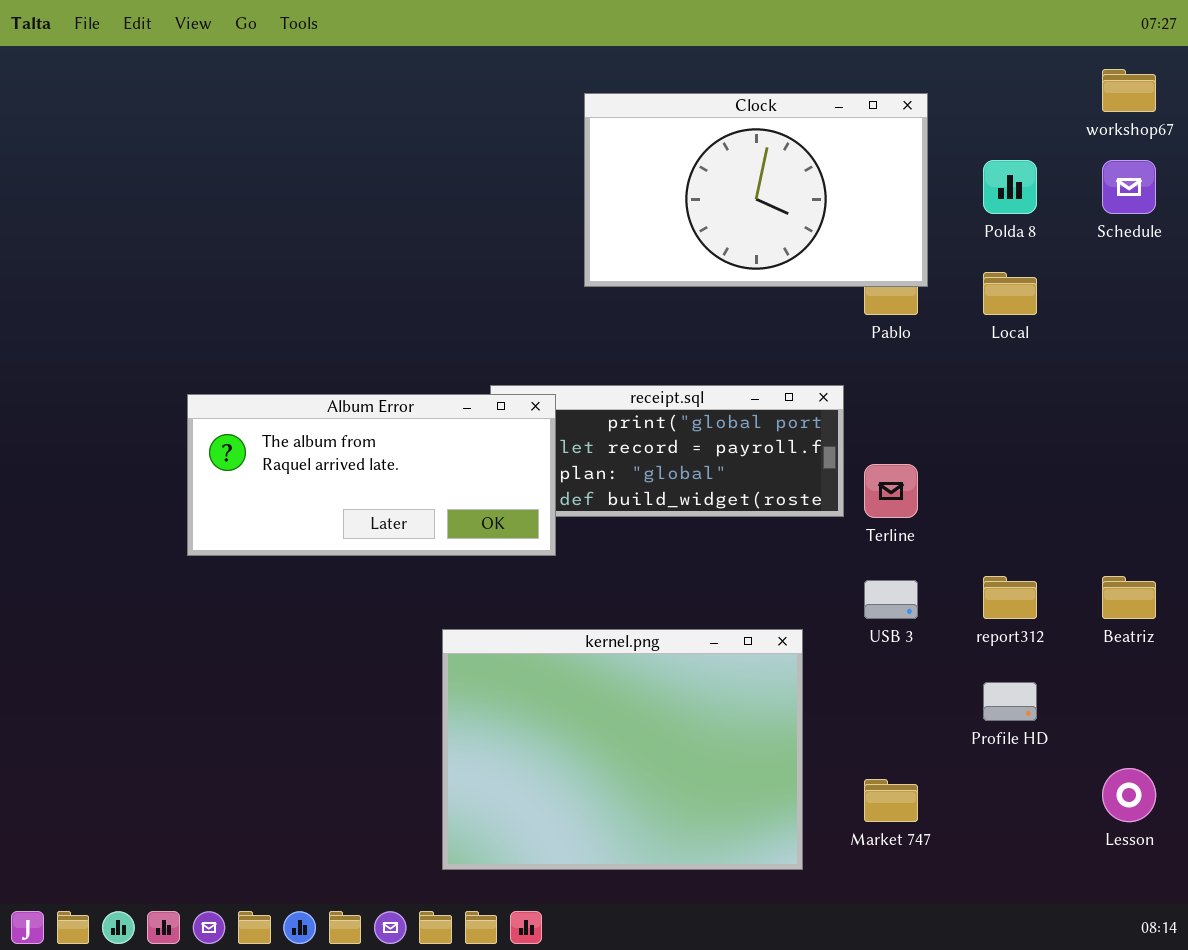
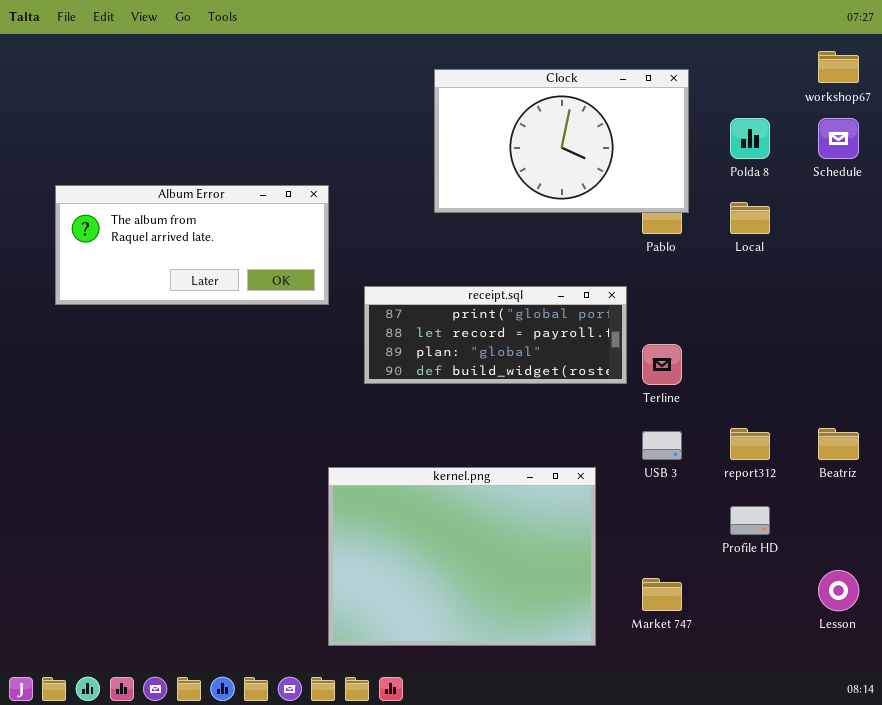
Album Error: [187,394,556,556] -> [55,185,329,305], moved

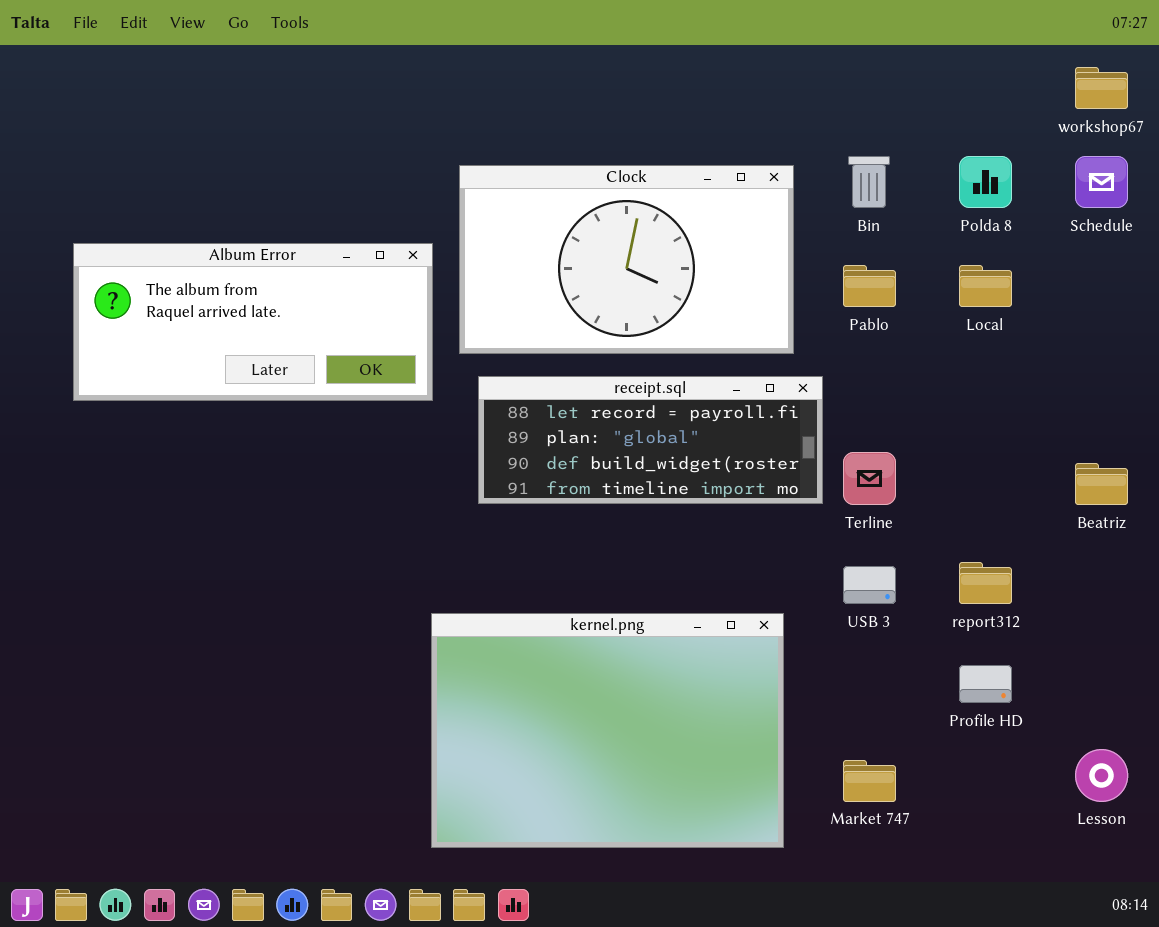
Clock: [434,69,689,213] -> [459,165,794,354], moved
receipt.sql: [364,286,627,384] -> [478,376,823,504], scrolled down 1 row
Beatriz: [818,428,859,460] -> [1075,463,1128,505], moved

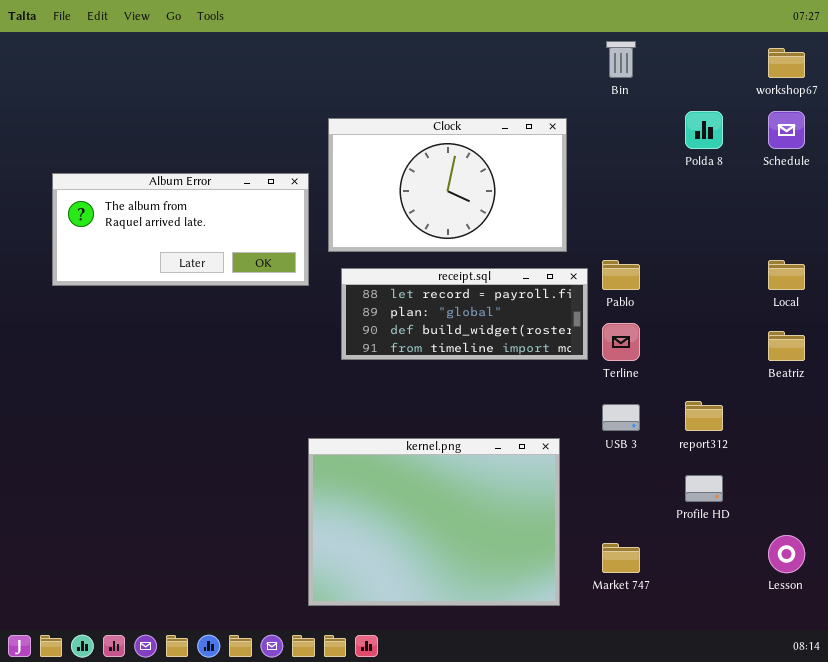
Bin: [848,156,890,208] -> [606,41,636,78], moved
Pablo: [843,265,896,307] -> [602,260,640,290], moved
Local: [959,265,1012,307] -> [768,260,805,290], moved

